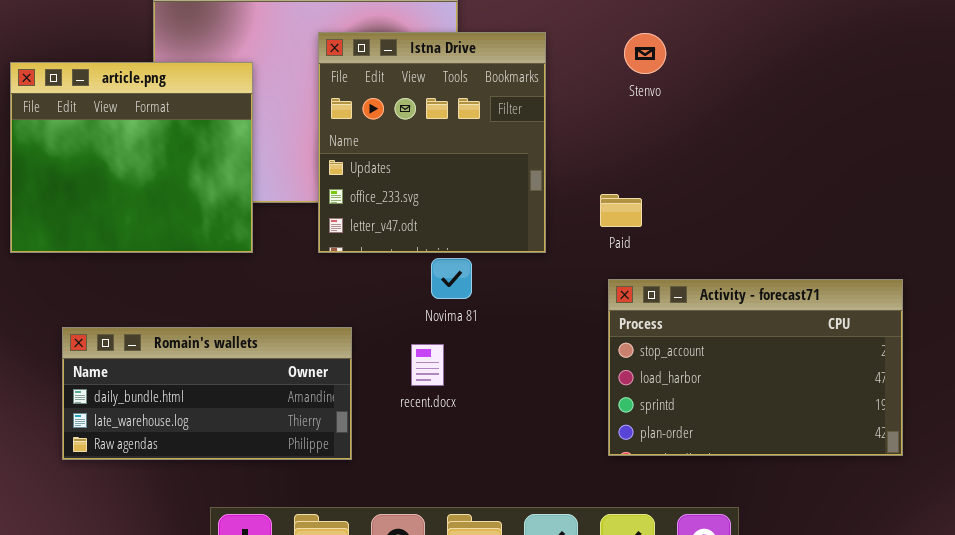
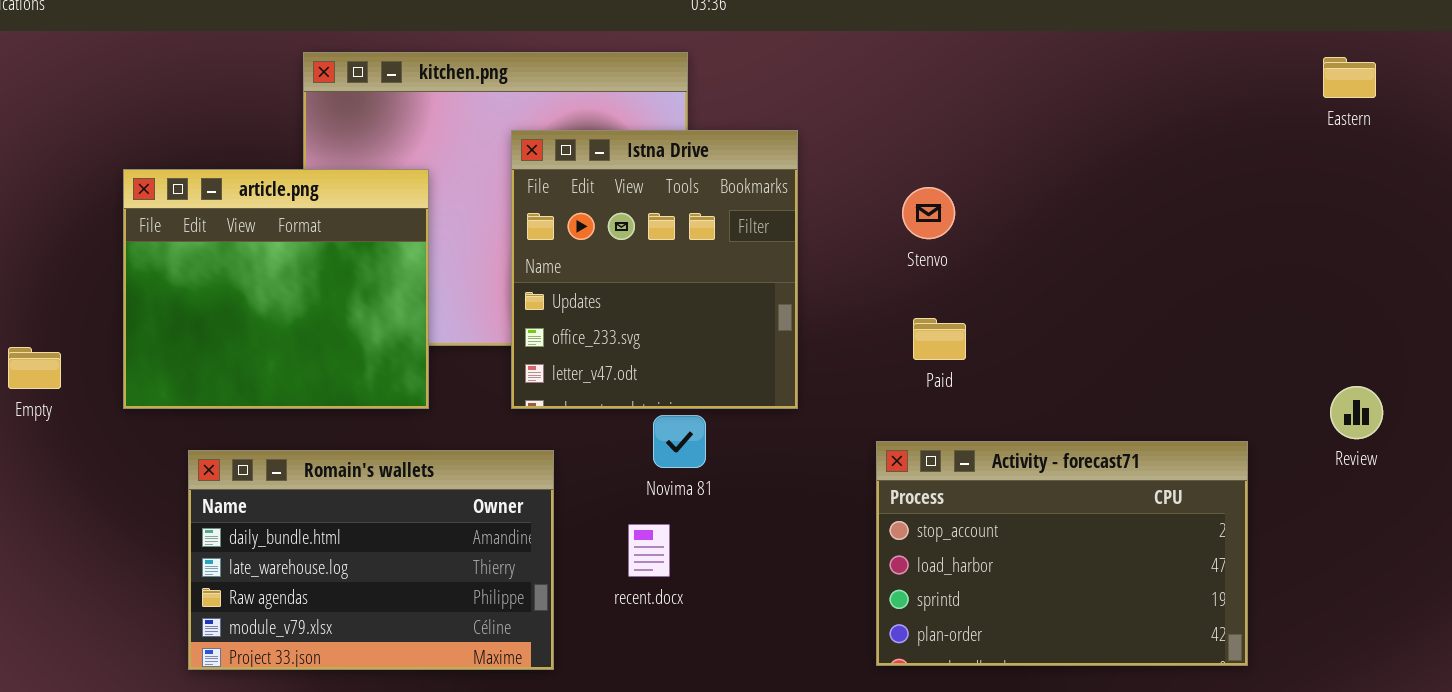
Stenvo: [624,33,666,74] -> [902,187,955,239], moved
Paid: [600,194,642,227] -> [913,318,966,360], moved
Romain's wallets: [62,327,352,460] -> [188,450,554,670], resized

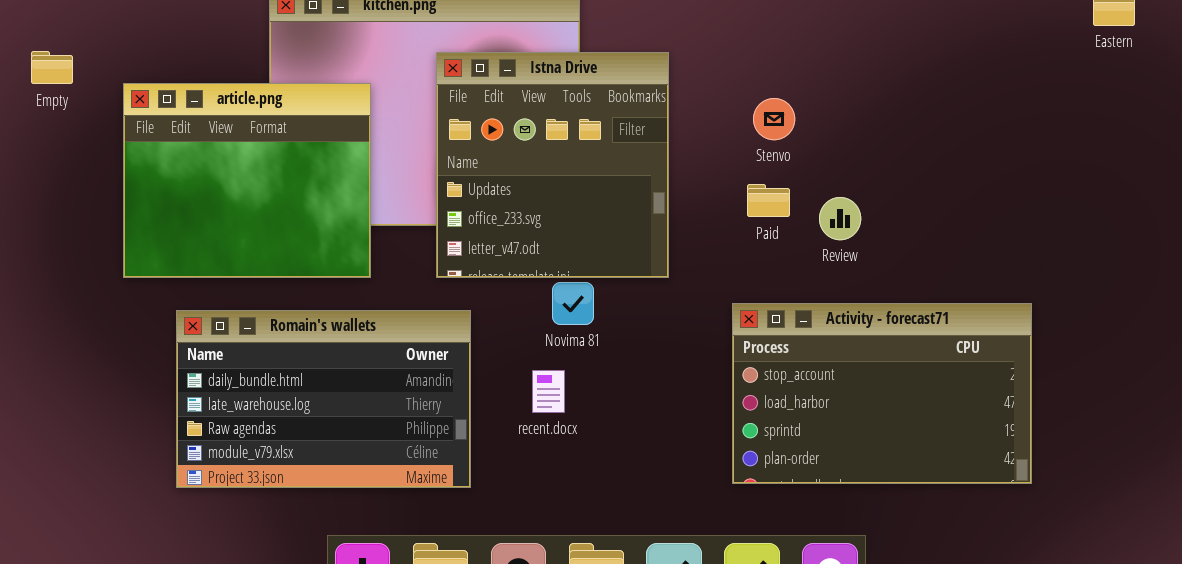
Paid: [913,318,966,360] -> [747,184,790,217], moved
Empty: [8,347,61,389] -> [31,51,73,84], moved
Review: [1330,386,1383,439] -> [819,197,861,240], moved

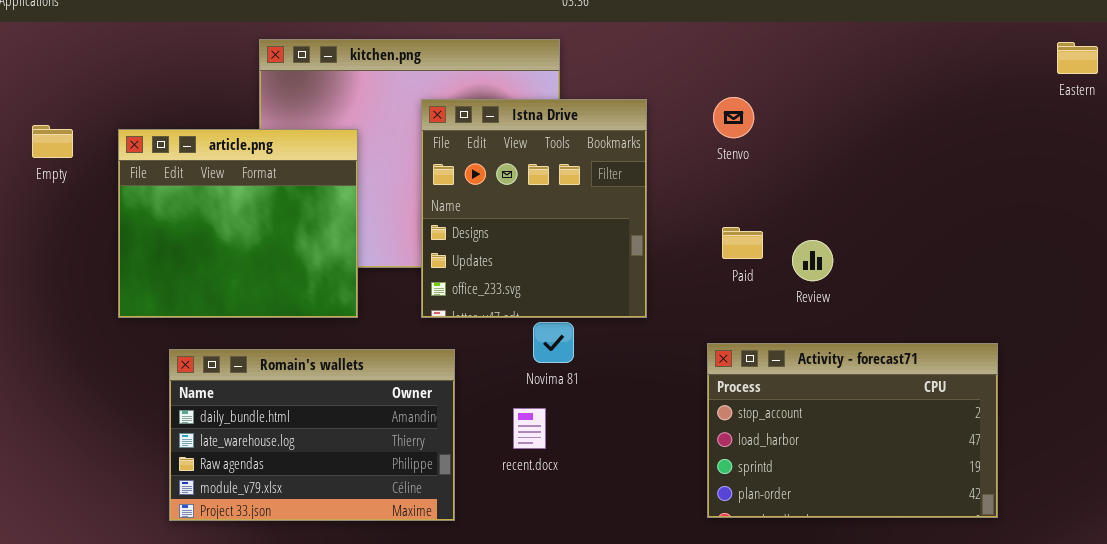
Empty: [31,51,73,84] -> [32,125,73,158], moved
Istna Drive: [436,52,669,278] -> [421,99,647,318], scrolled up 1 row
Stenvo: [753,98,795,140] -> [713,97,754,138], moved

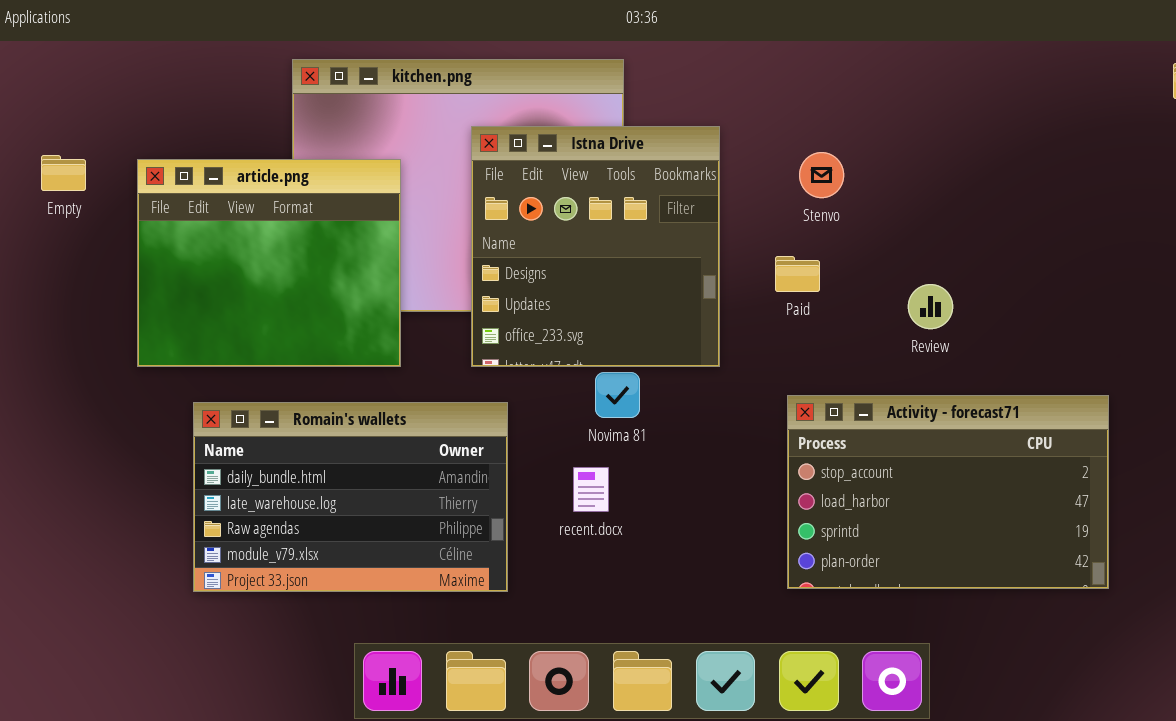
Stenvo: [713,97,754,138] -> [799,152,844,198], moved
Paid: [722,227,763,259] -> [775,256,820,292], moved
Review: [792,240,833,281] -> [908,284,953,329], moved

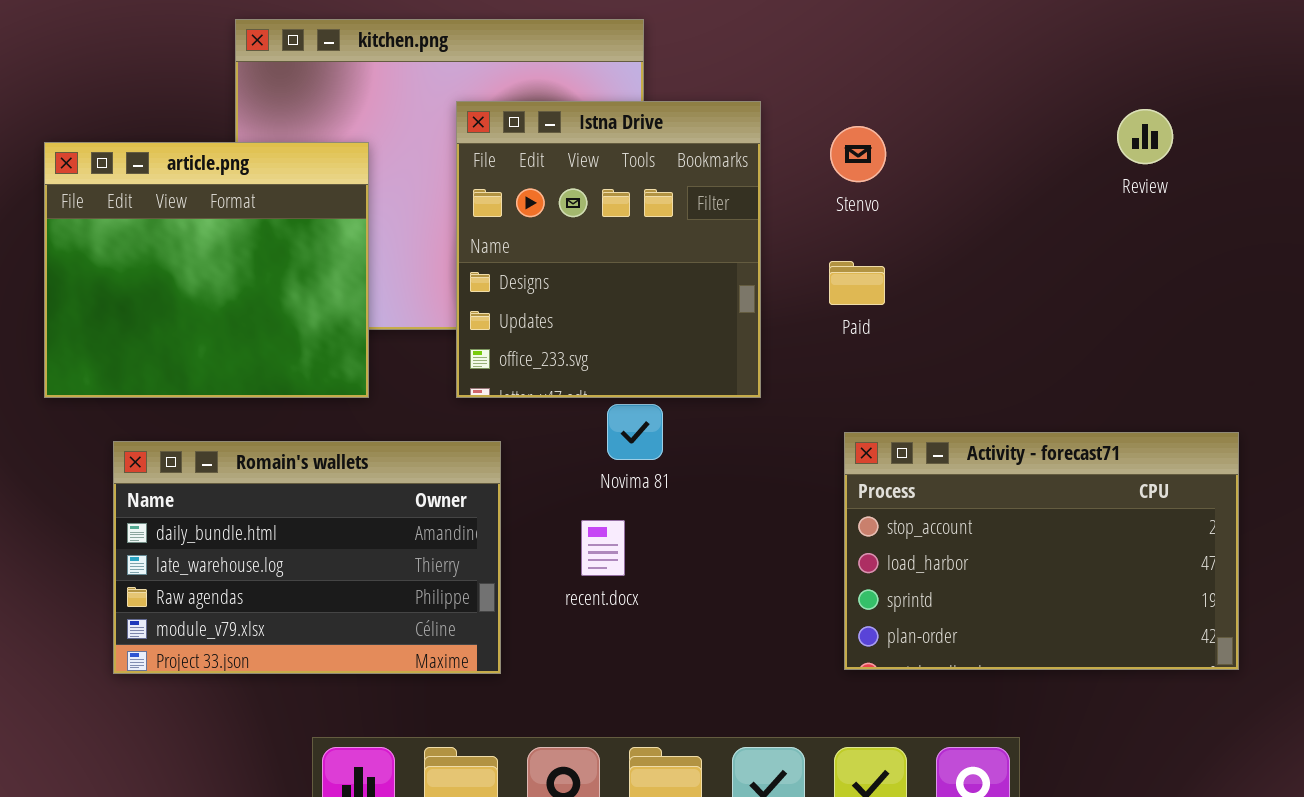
Stenvo: [799,152,844,198] -> [830,126,886,182], moved
Review: [908,284,953,329] -> [1117,109,1173,164], moved

